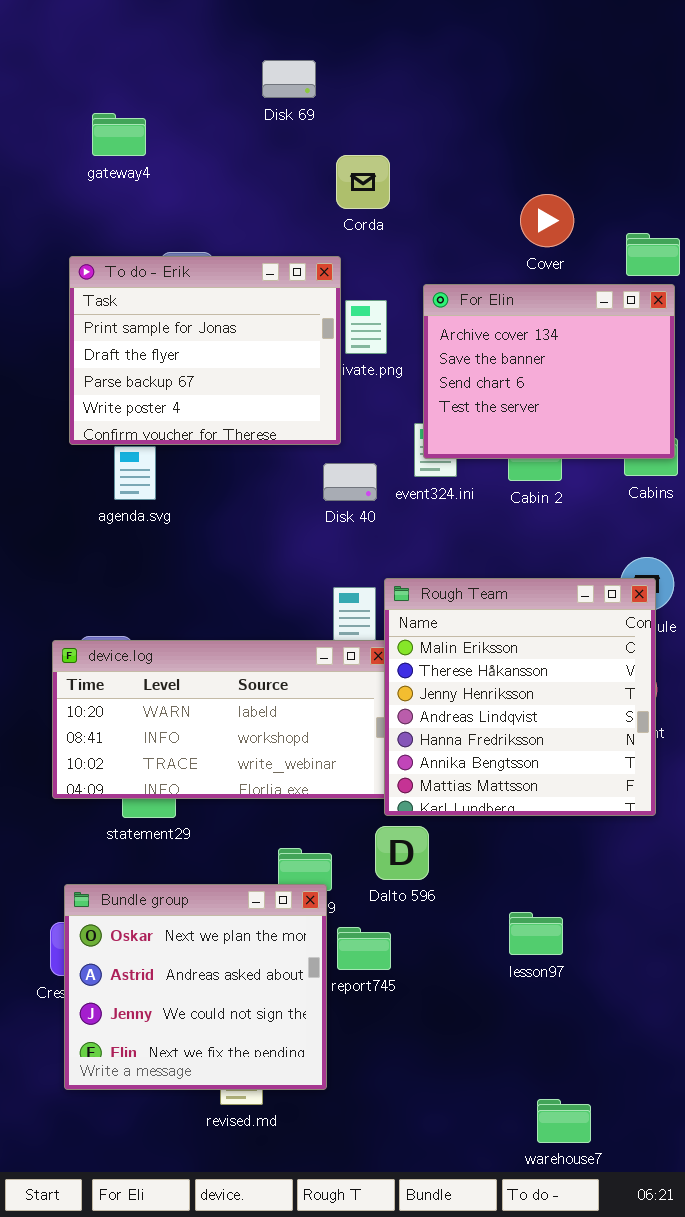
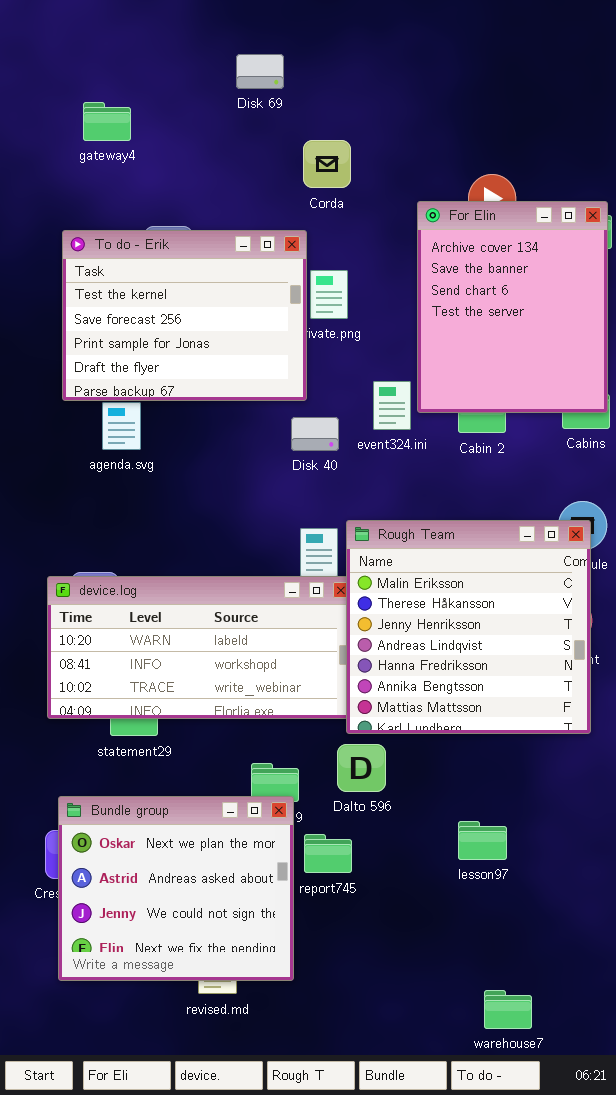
To do - Erik: [69,256,341,445] -> [62,230,307,401], scrolled up 2 rows
For Elin: [423,284,675,459] -> [417,201,608,413], resized

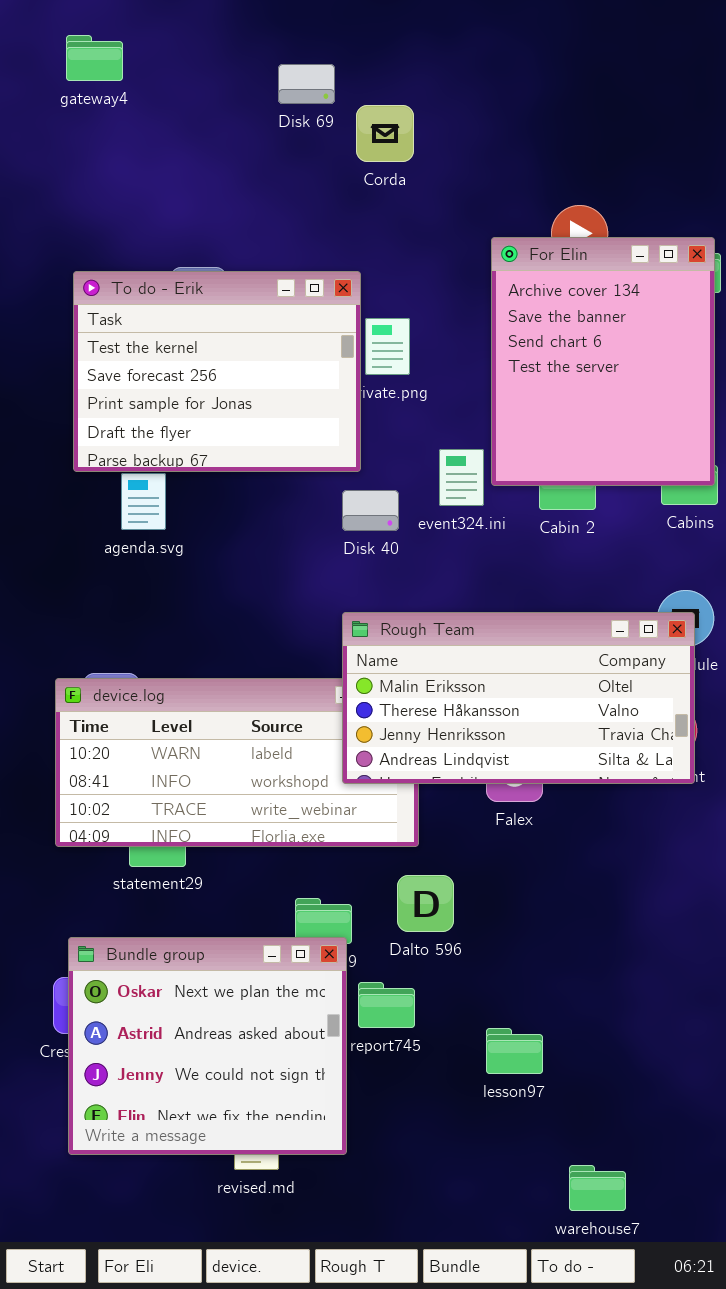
gateway4: [83,102,131,141] -> [66,35,123,81], moved
Corda: [303,140,351,188] -> [356,105,414,162], moved
Rough Team: [346,520,591,734] -> [342,612,695,784], resized
lesson97: [458,821,507,860] -> [486,1028,543,1074], moved

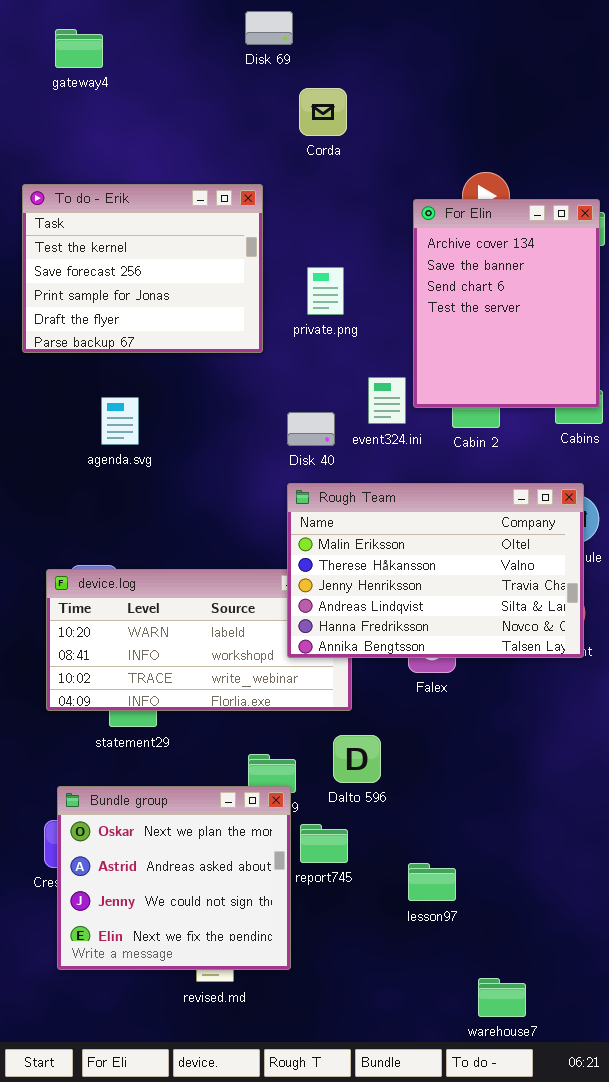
Disk 69: [278,64,335,104] -> [245,11,293,45], moved
To do - Erik: [73,271,361,472] -> [22,184,263,353], moved
Rough Team: [342,612,695,784] -> [287,483,584,658], resized

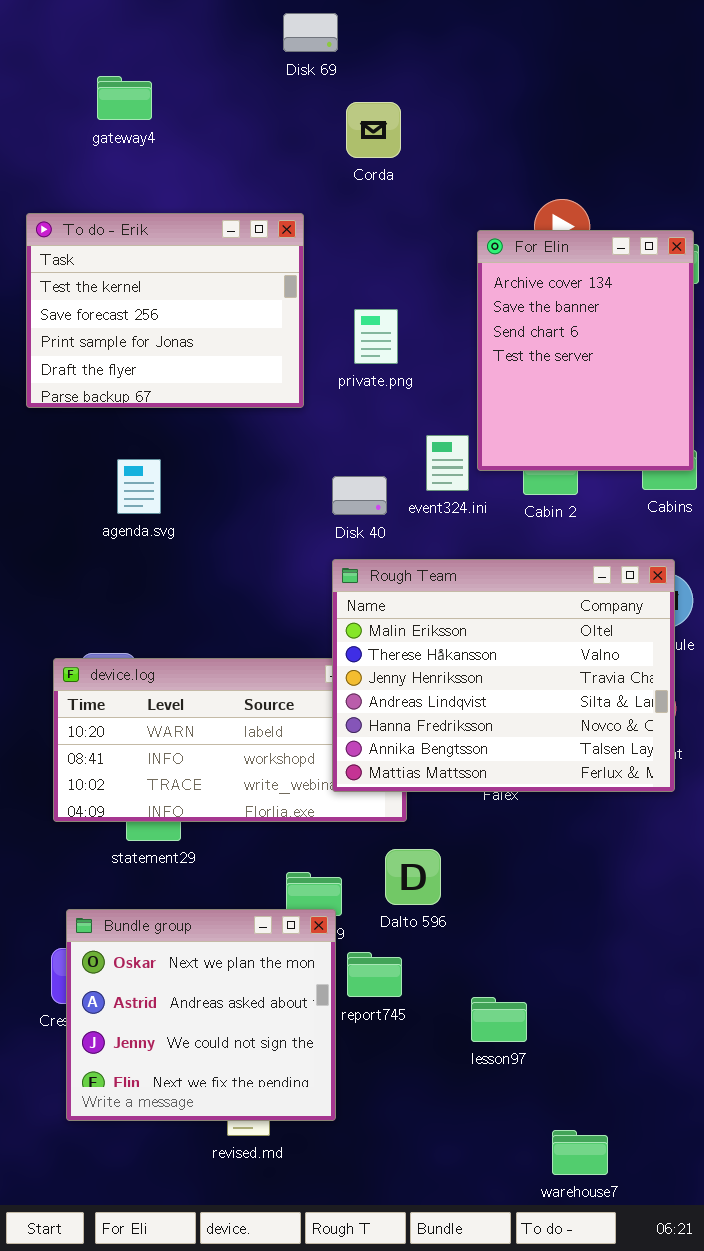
gateway4: [55,29,103,68] -> [97,76,152,120], moved
Rough Team: [287,483,584,658] -> [332,559,675,792], resized

